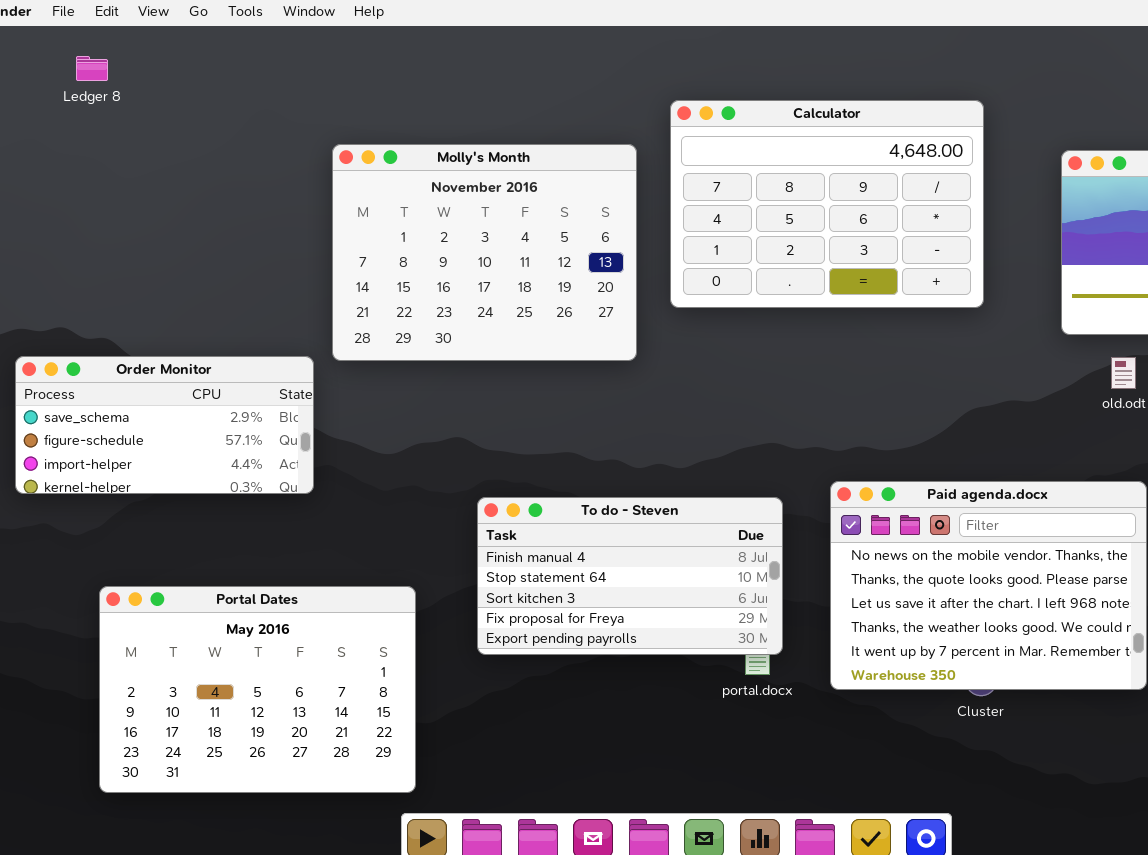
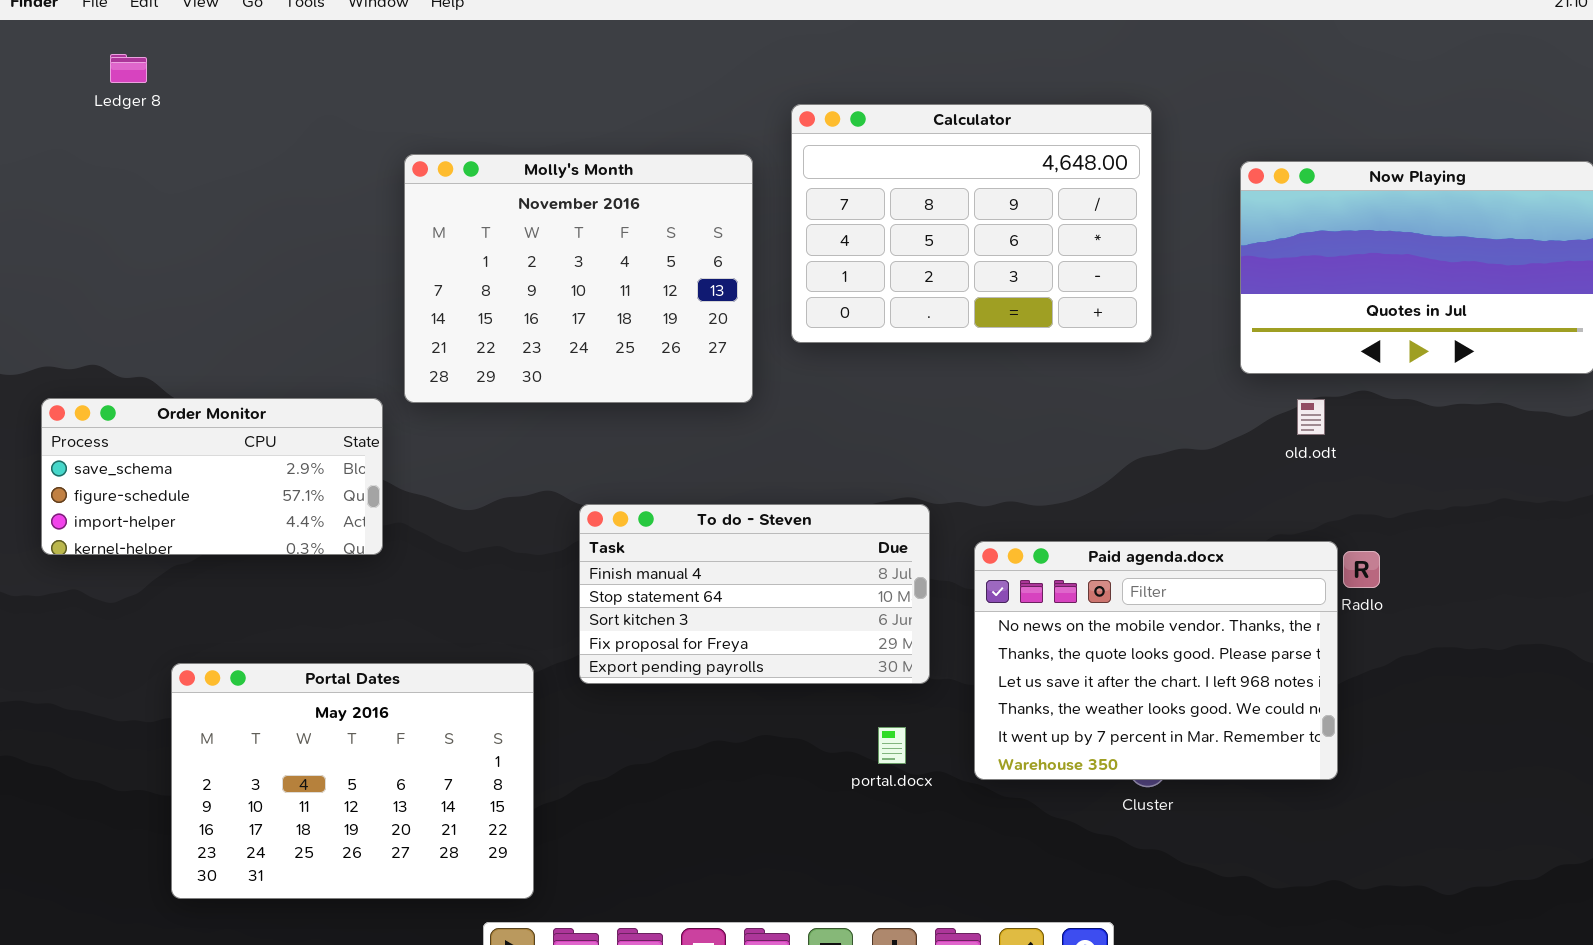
To do - Steven: [477,497,783,655] -> [579,504,930,684], moved
Portal Dates: [99,586,416,793] -> [171,663,534,899], moved

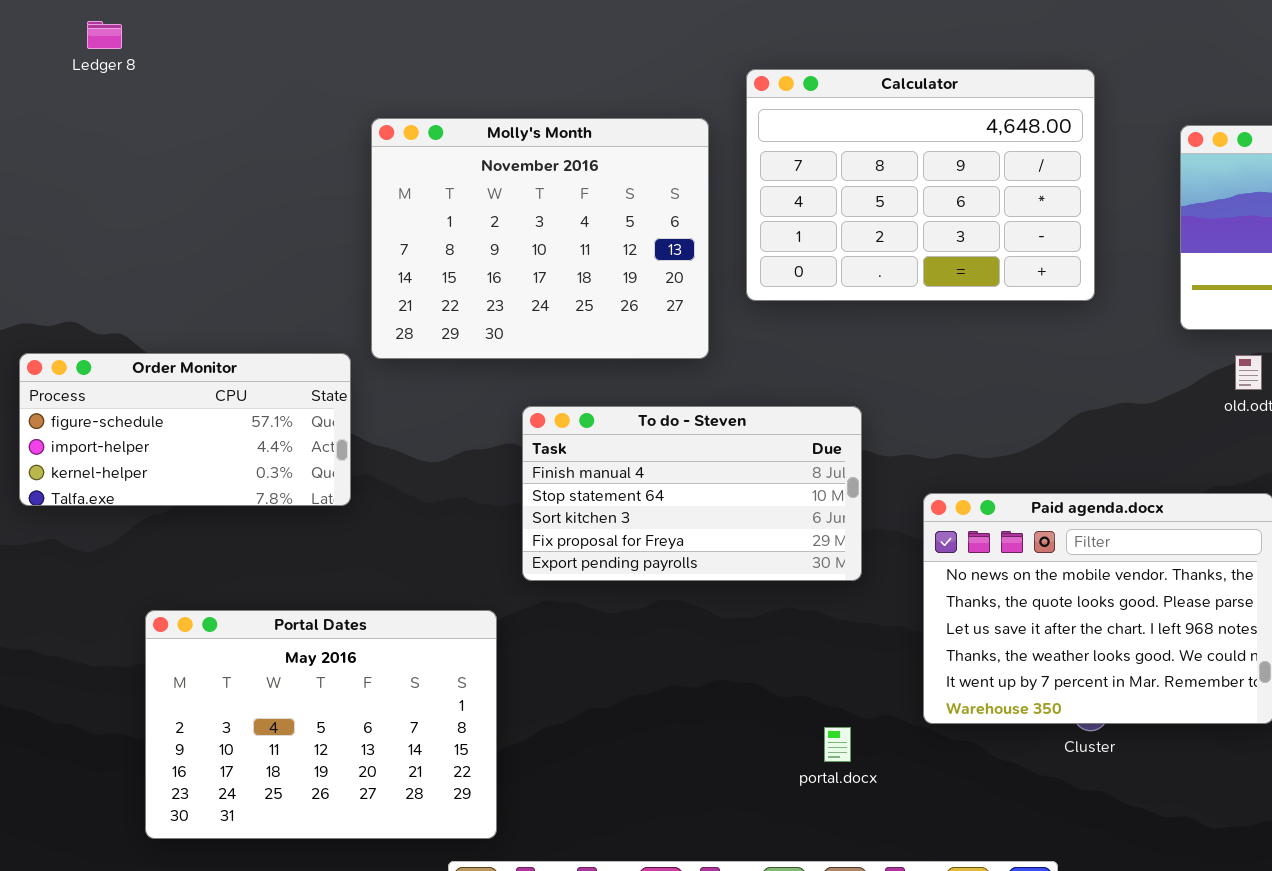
Order Monitor: [41,398,383,555] -> [19,353,351,506], scrolled down 1 row
To do - Steven: [579,504,930,684] -> [522,406,862,581], moved
portal.docx: [878,727,906,764] -> [824,727,851,762], moved

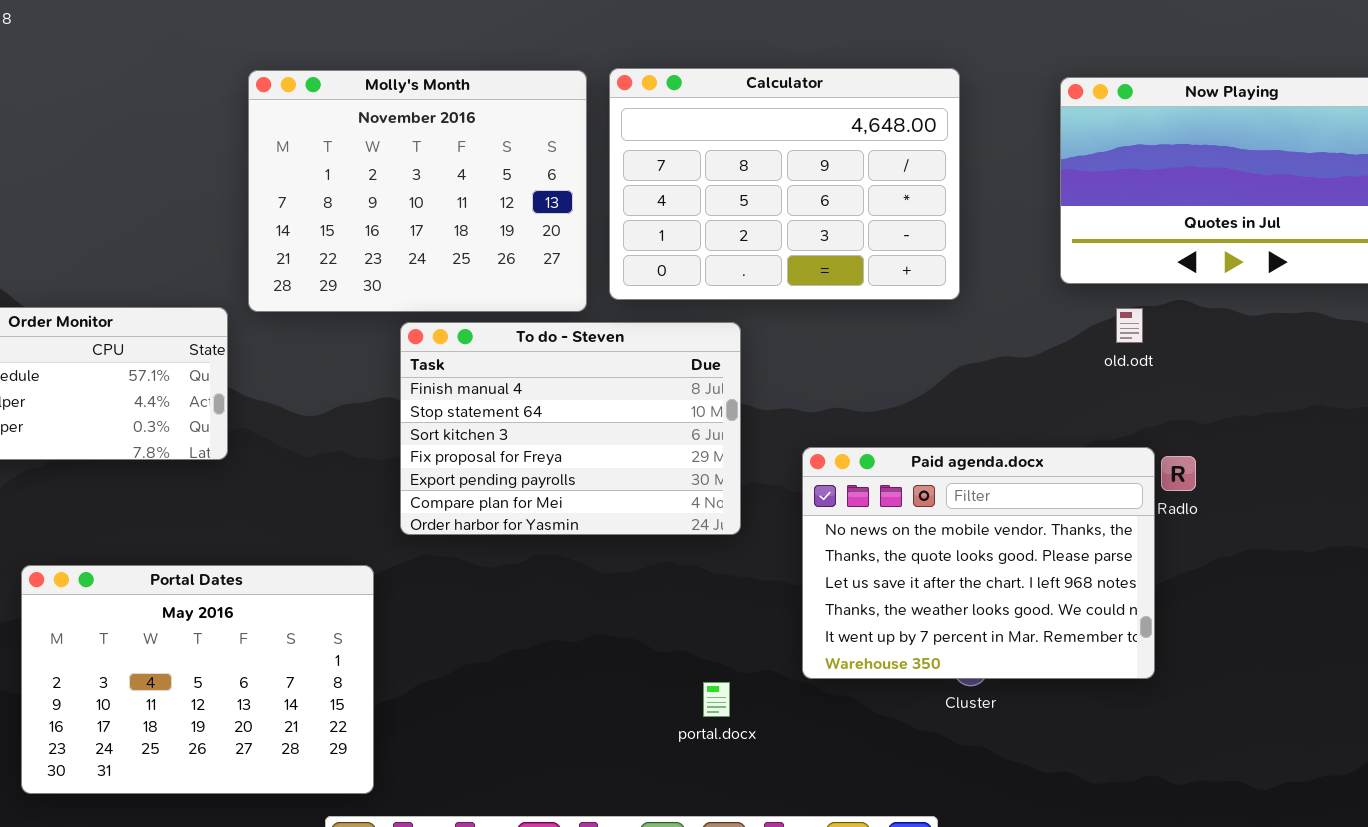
Calculator: [746,69,1095,301] -> [609,68,960,300], moved
To do - Steven: [522,406,862,581] -> [400,322,741,535], resized

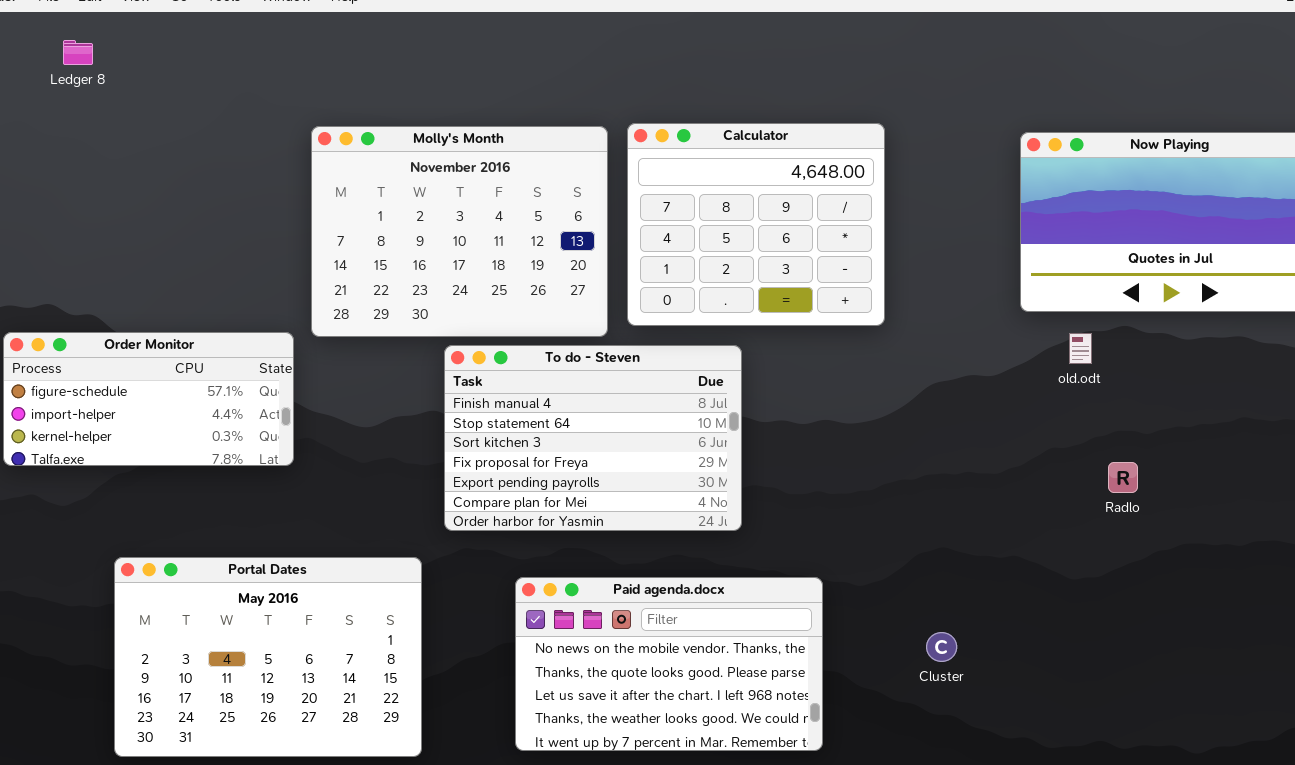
Calculator: [609,68,960,300] -> [627,123,885,326], resized
Paid agenda.docx: [802,447,1155,679] -> [515,577,823,751], moved, resized

